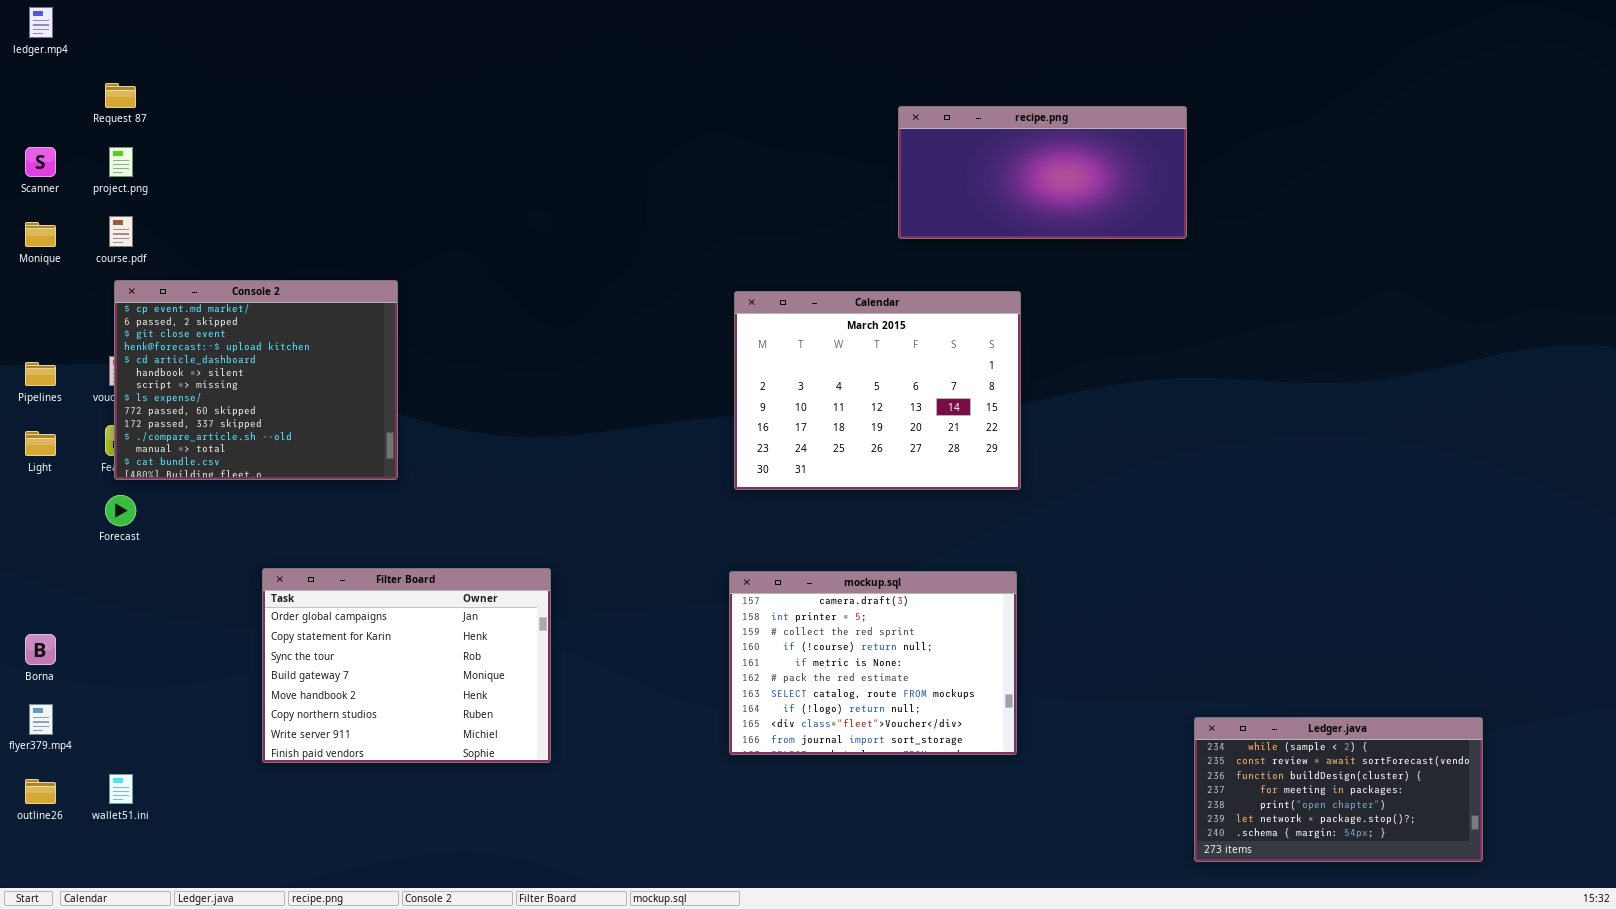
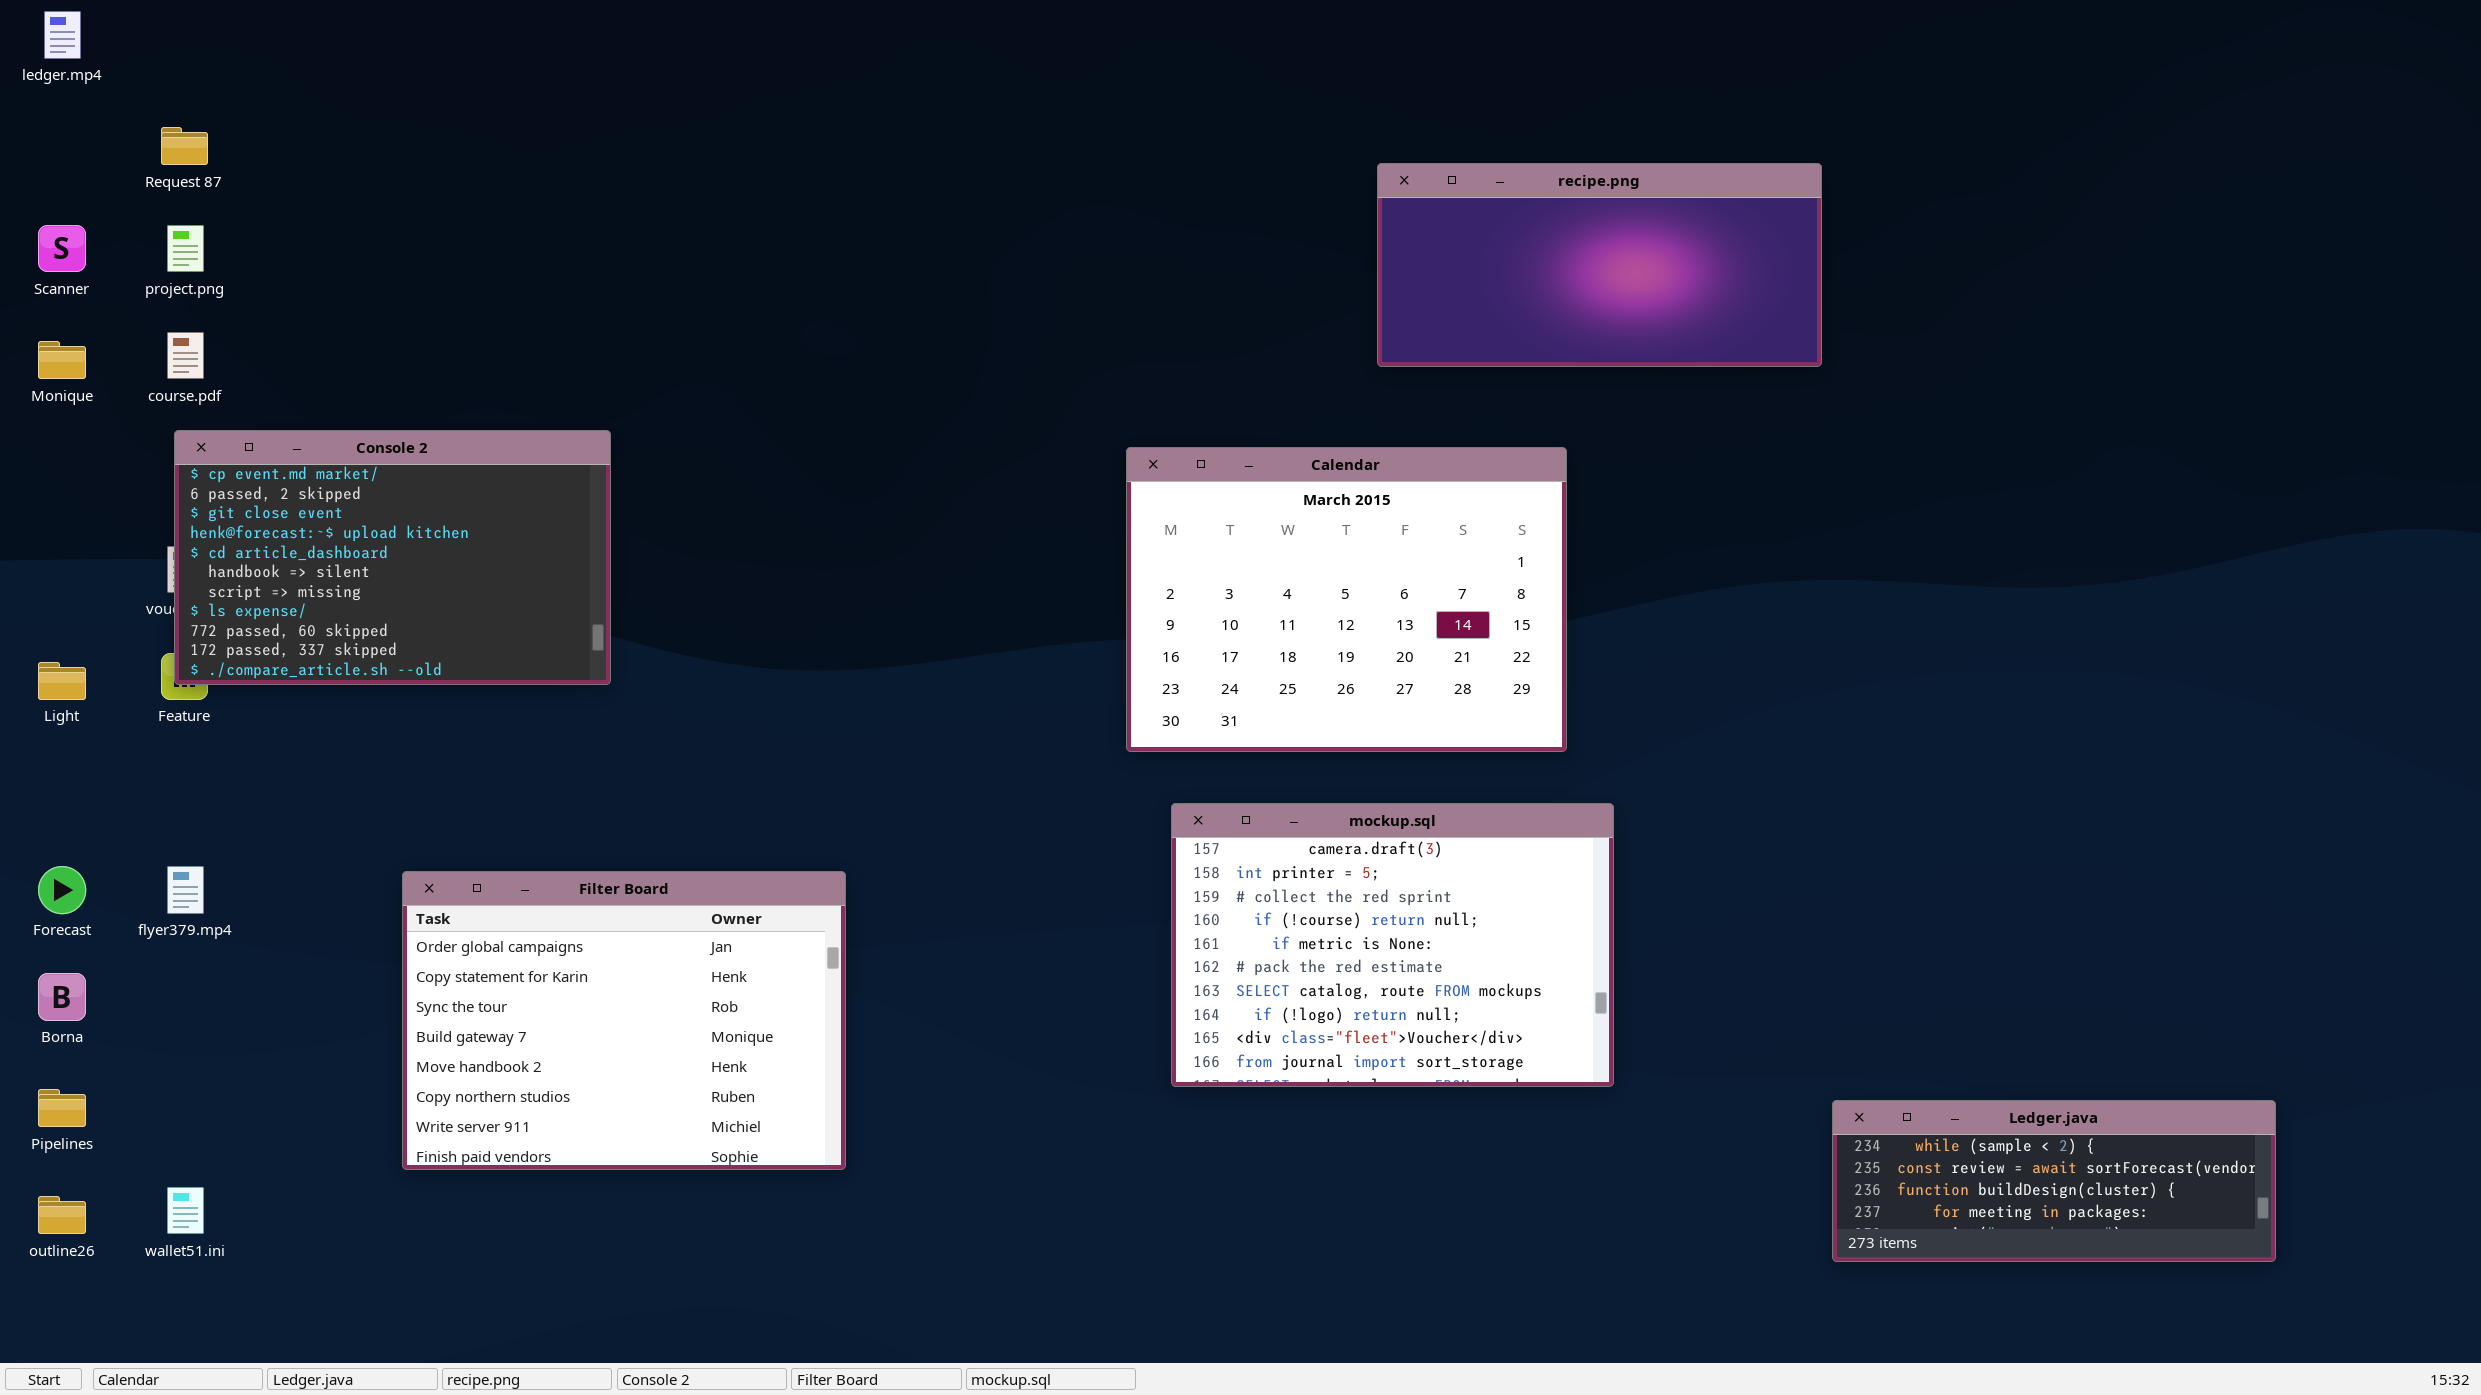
Console 2: [114,280,398,480] -> [174,430,611,685], resized
Pipelines: [25,362,56,386] -> [38,1089,86,1127], moved
Forecast: [105,495,136,526] -> [38,866,86,914], moved
mockup.sql: [729,571,1017,755] -> [1171,803,1614,1087], moved
flyer379.mp4: [29,704,53,735] -> [167,866,204,914], moved
Ledger.java: [1194,717,1483,862] -> [1832,1100,2276,1262], resized

